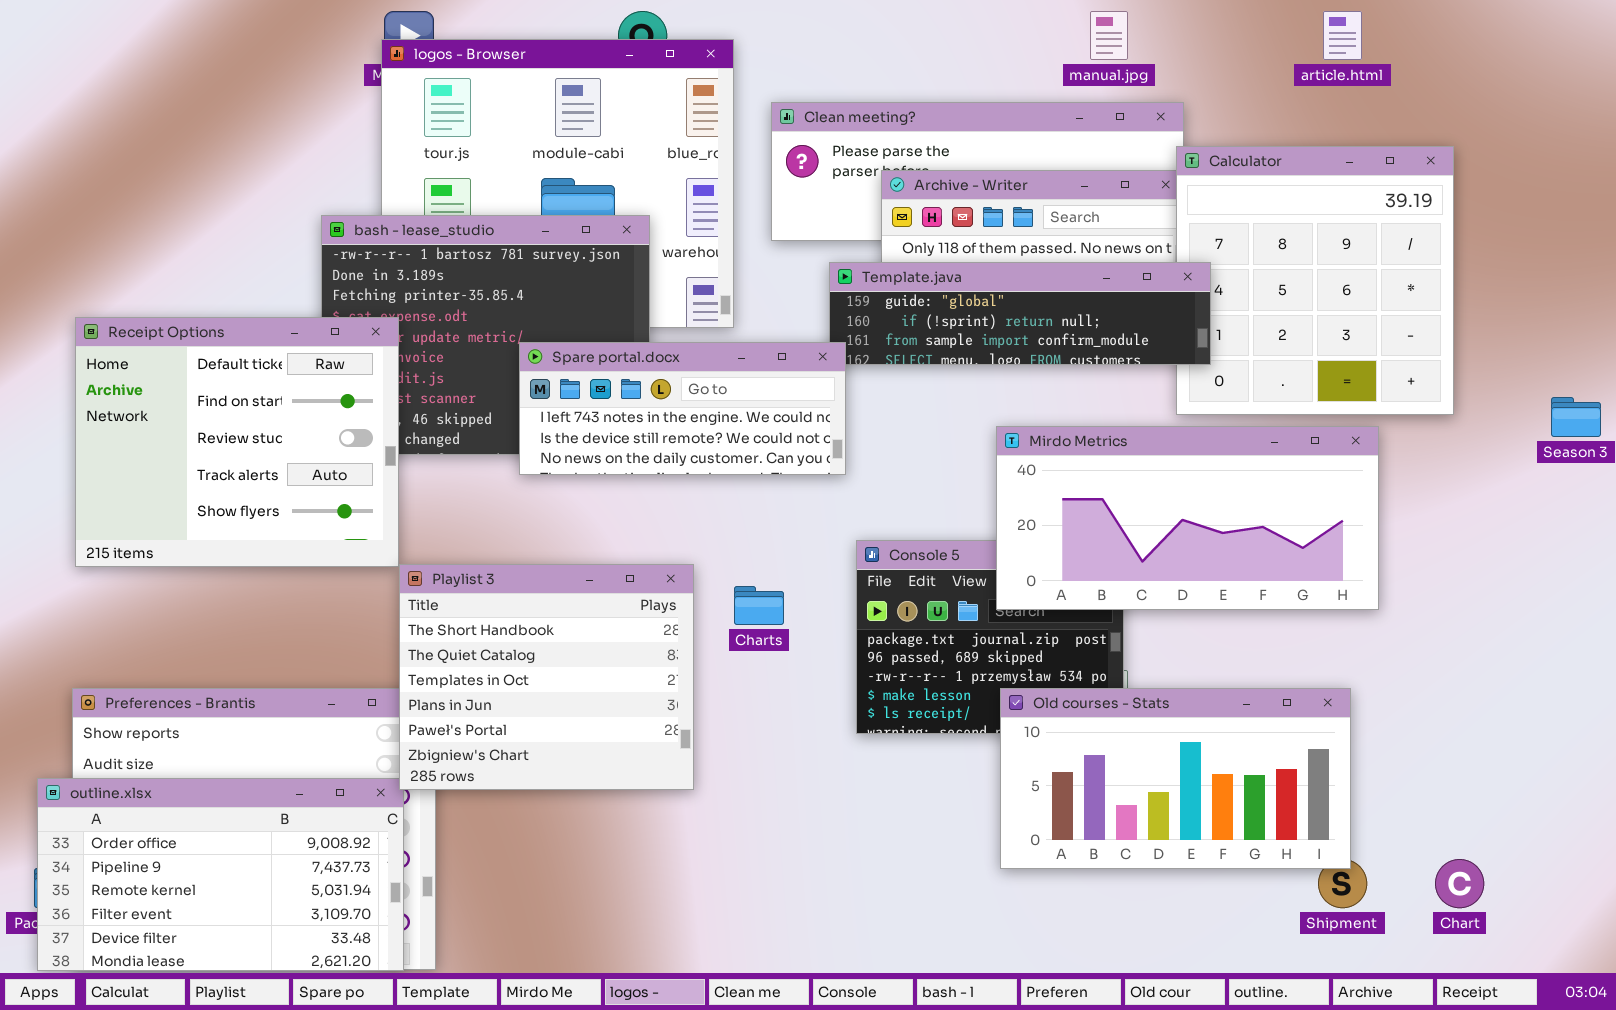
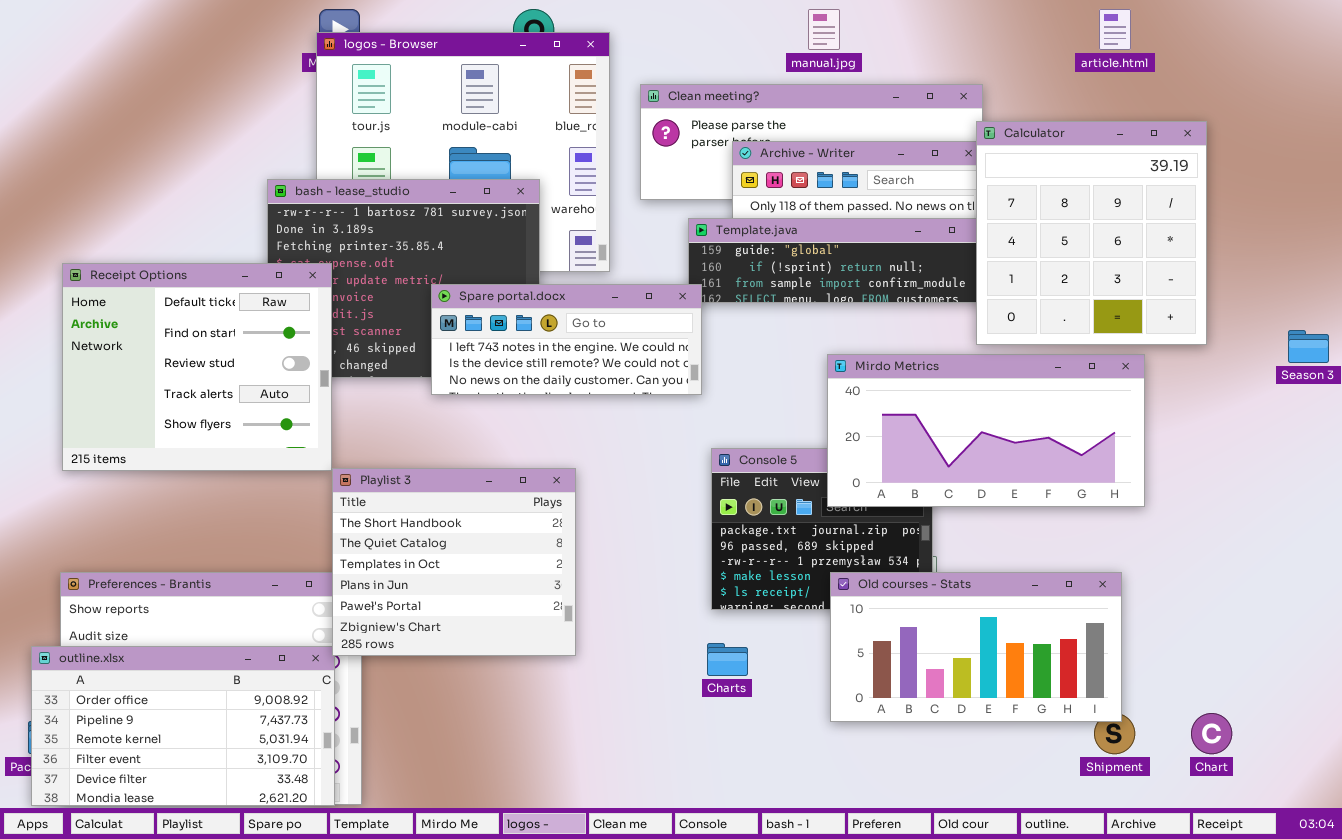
manual.jpg: [1090,11,1128,60] -> [808,9,840,50], moved
Calculator: [1176,146,1454,415] -> [976,121,1207,345], raised
Charts: [734,586,784,625] -> [707,643,748,676], moved

